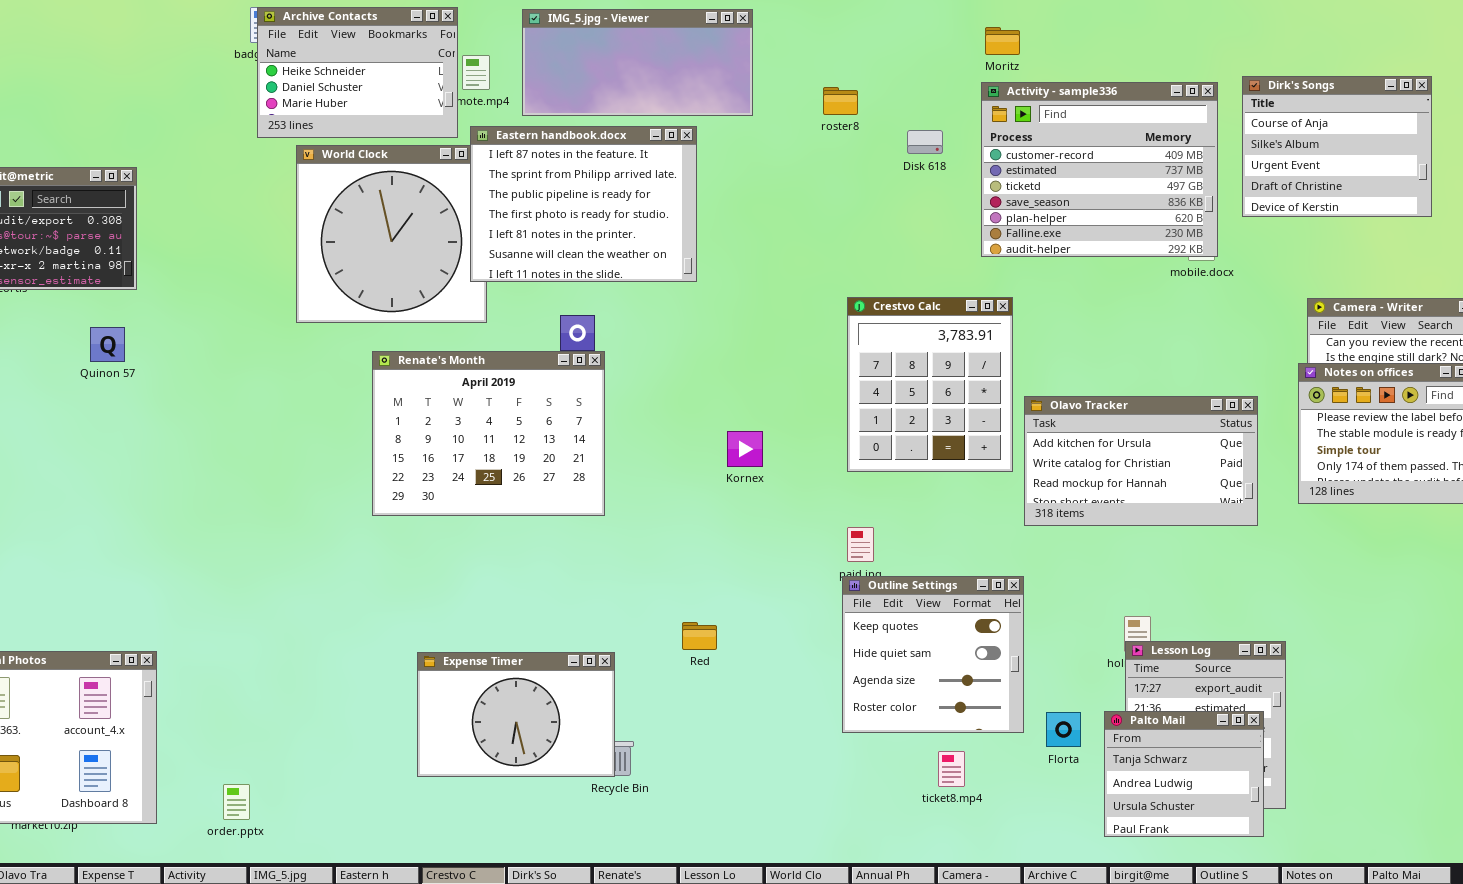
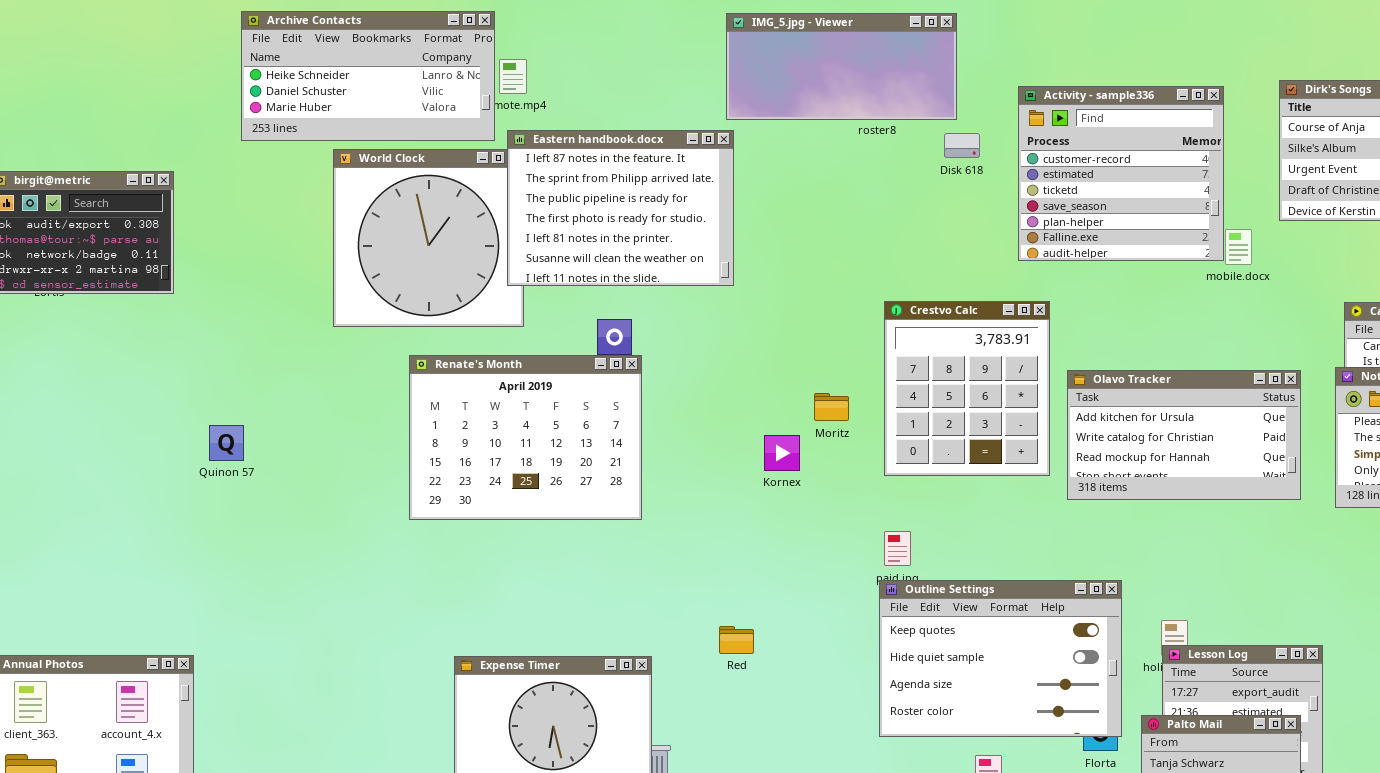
Archive Contacts: [257,7,458,138] -> [241,11,495,141], resized
IMG_5.jpg - Viewer: [522,9,753,116] -> [726,13,957,120], moved
Moritz: [985,27,1020,55] -> [814,393,849,421], moved
Activity - sample336: [981,82,1218,257] -> [1018,86,1224,261], resized
Quinon 57: [90,327,125,362] -> [209,425,244,461], moved
Olavo Tracker: [1024,396,1258,526] -> [1067,370,1301,500], moved
Outline Settings: [842,576,1024,733] -> [879,580,1122,737], resized

